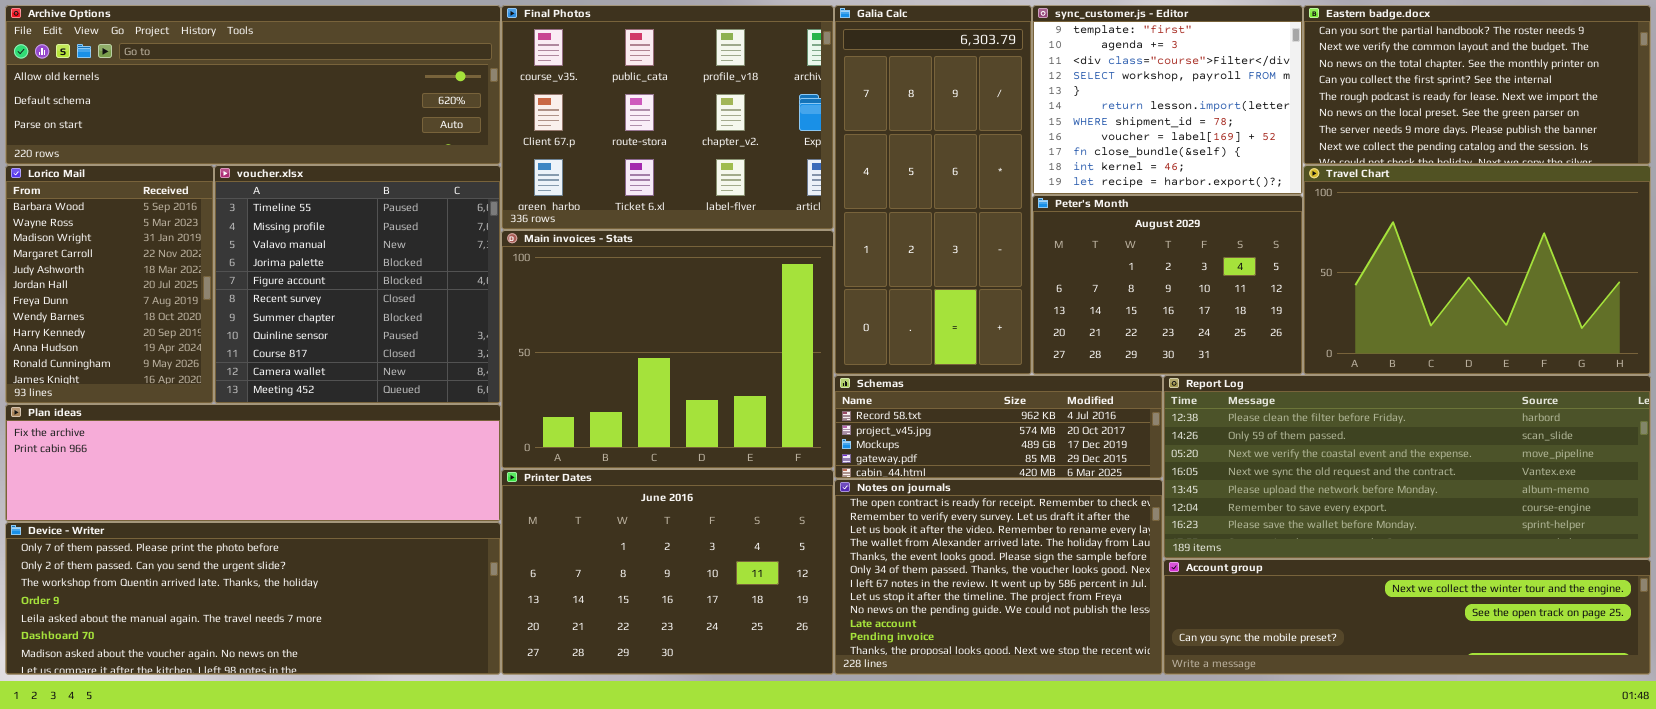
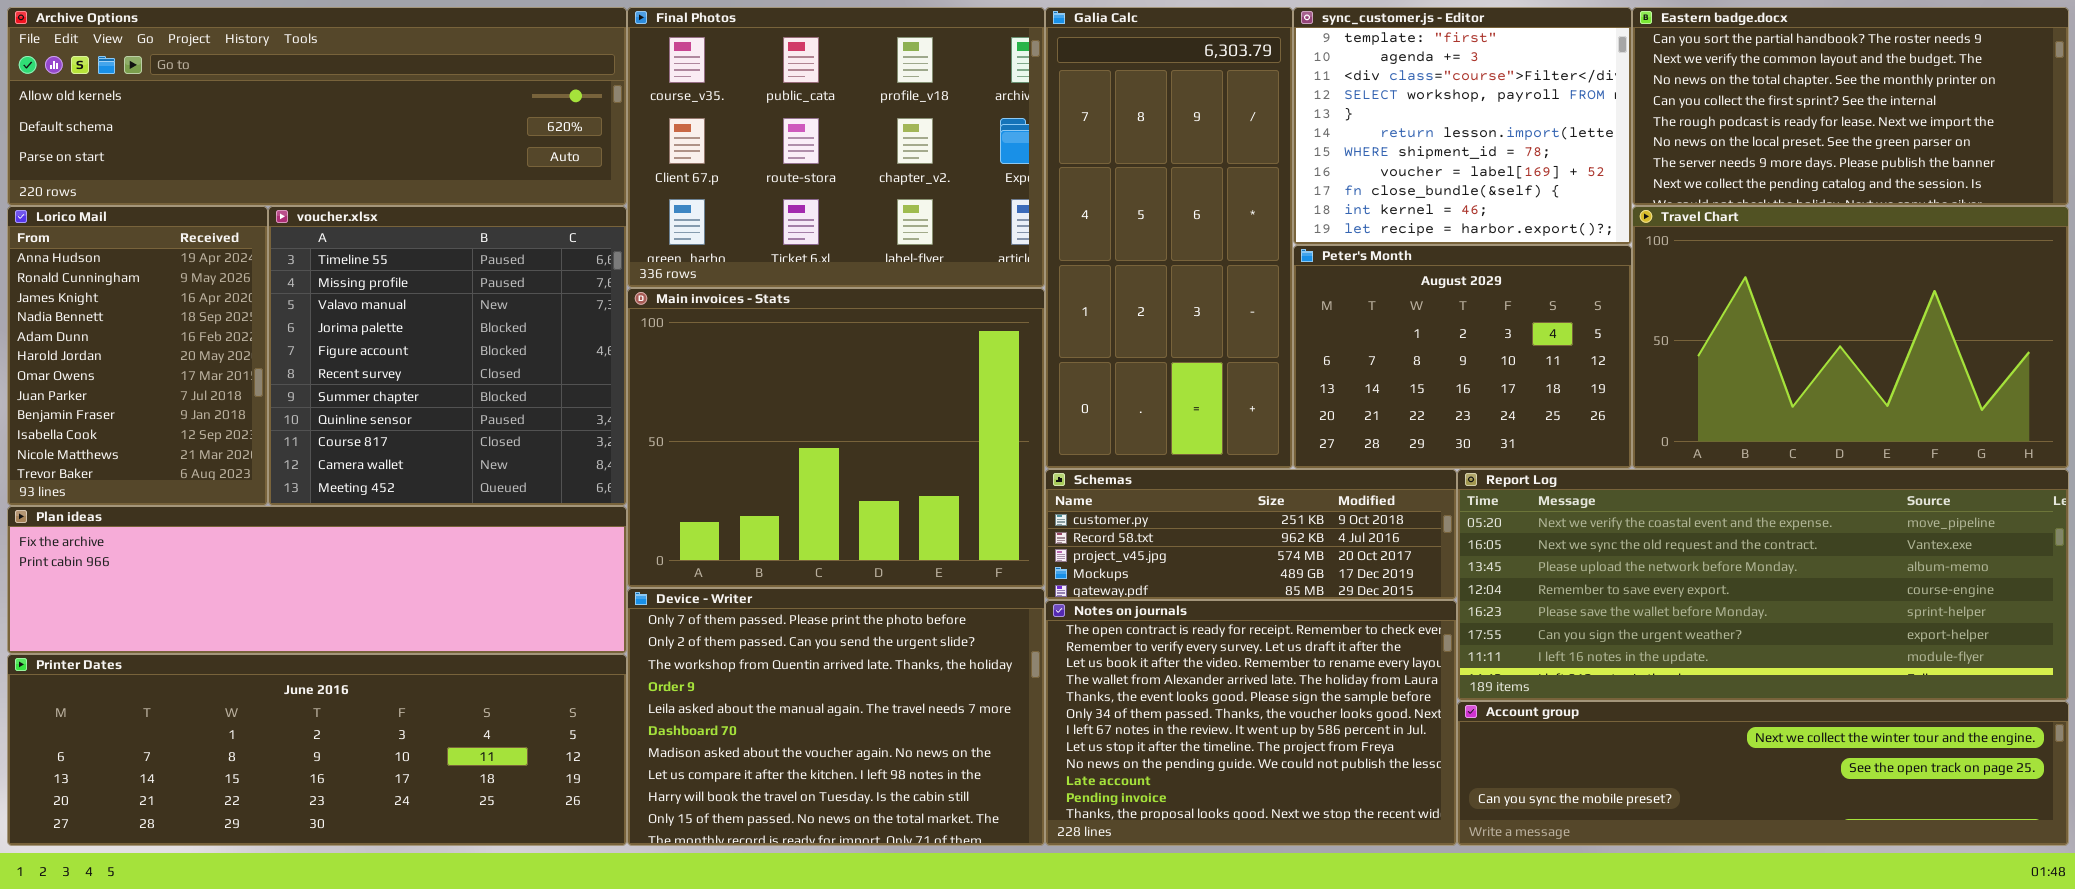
Lorico Mail: [5,165,214,404] -> [7,206,268,506], scrolled down 9 rows
Schemas: [834,375,1163,479] -> [1045,469,1457,600], scrolled up 1 row
Report Log: [1163,375,1651,559] -> [1457,469,2069,701], scrolled down 2 rows
Printer Dates: [501,469,834,675] -> [7,654,627,846], moved, resized
Device - Writer: [5,522,501,675] -> [627,588,1045,846], moved, resized

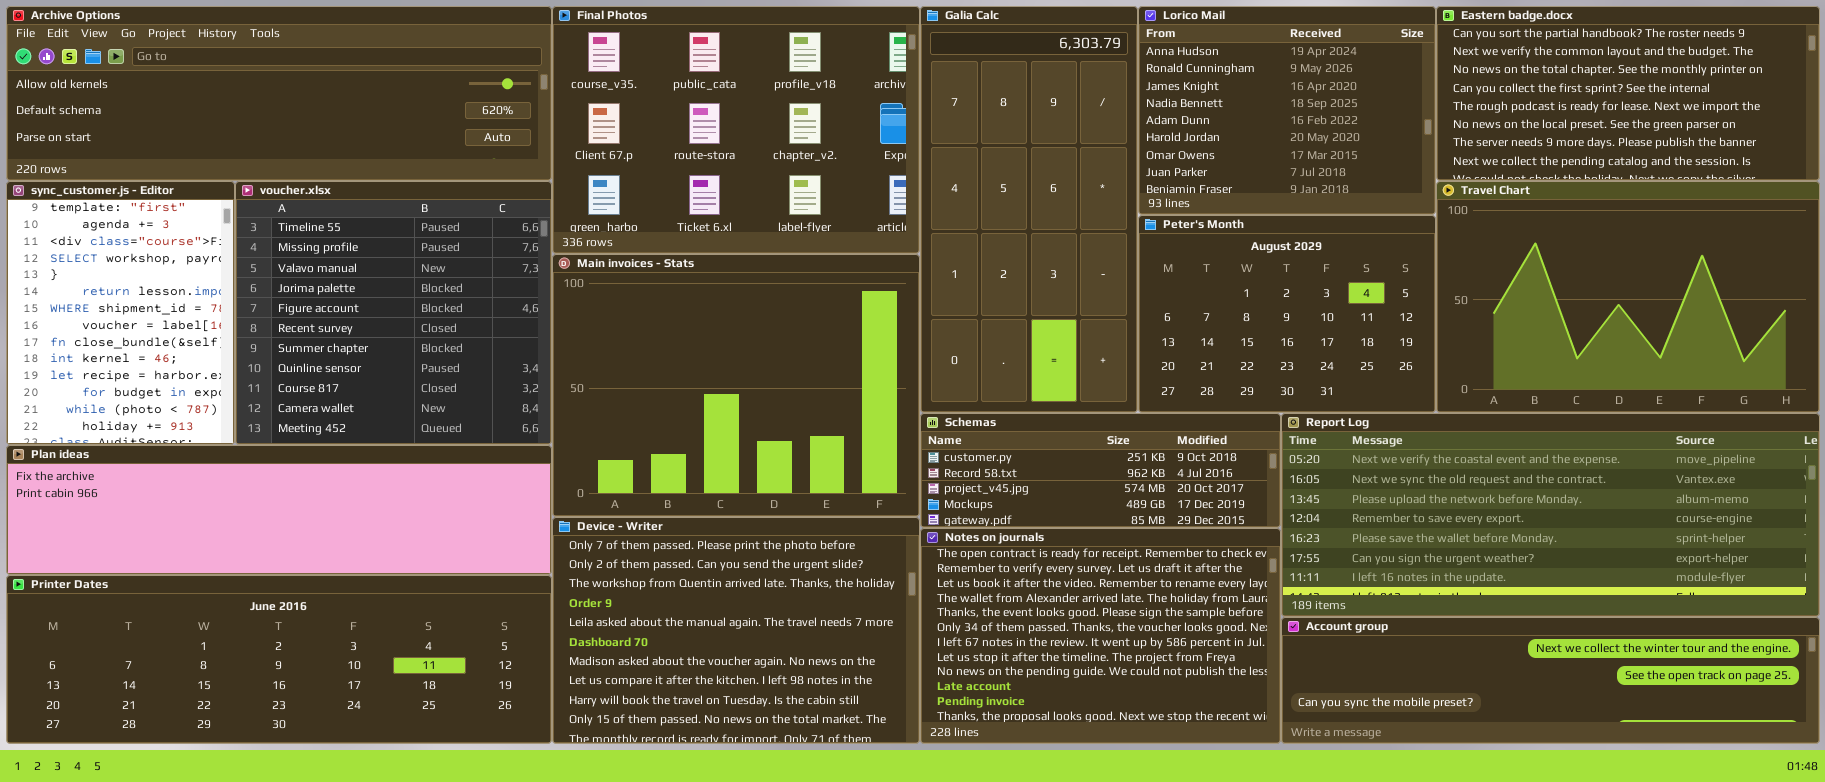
sync_customer.js - Editor: [1293,7,1632,245] -> [6,181,235,445], moved, resized
Lorico Mail: [7,206,268,506] -> [1138,6,1436,215], moved, resized

